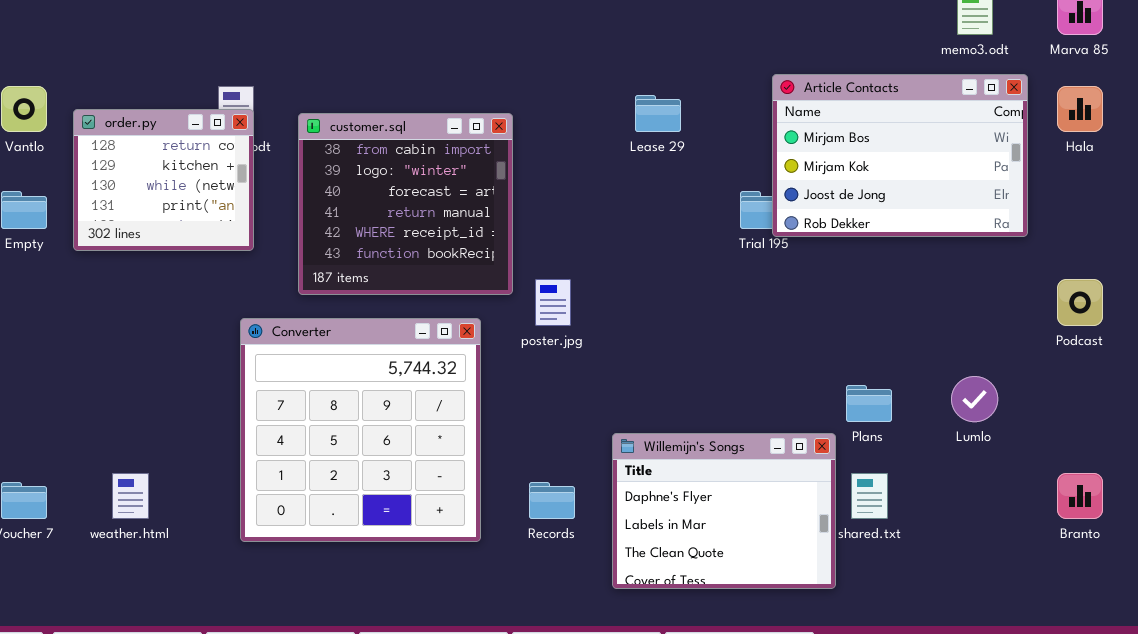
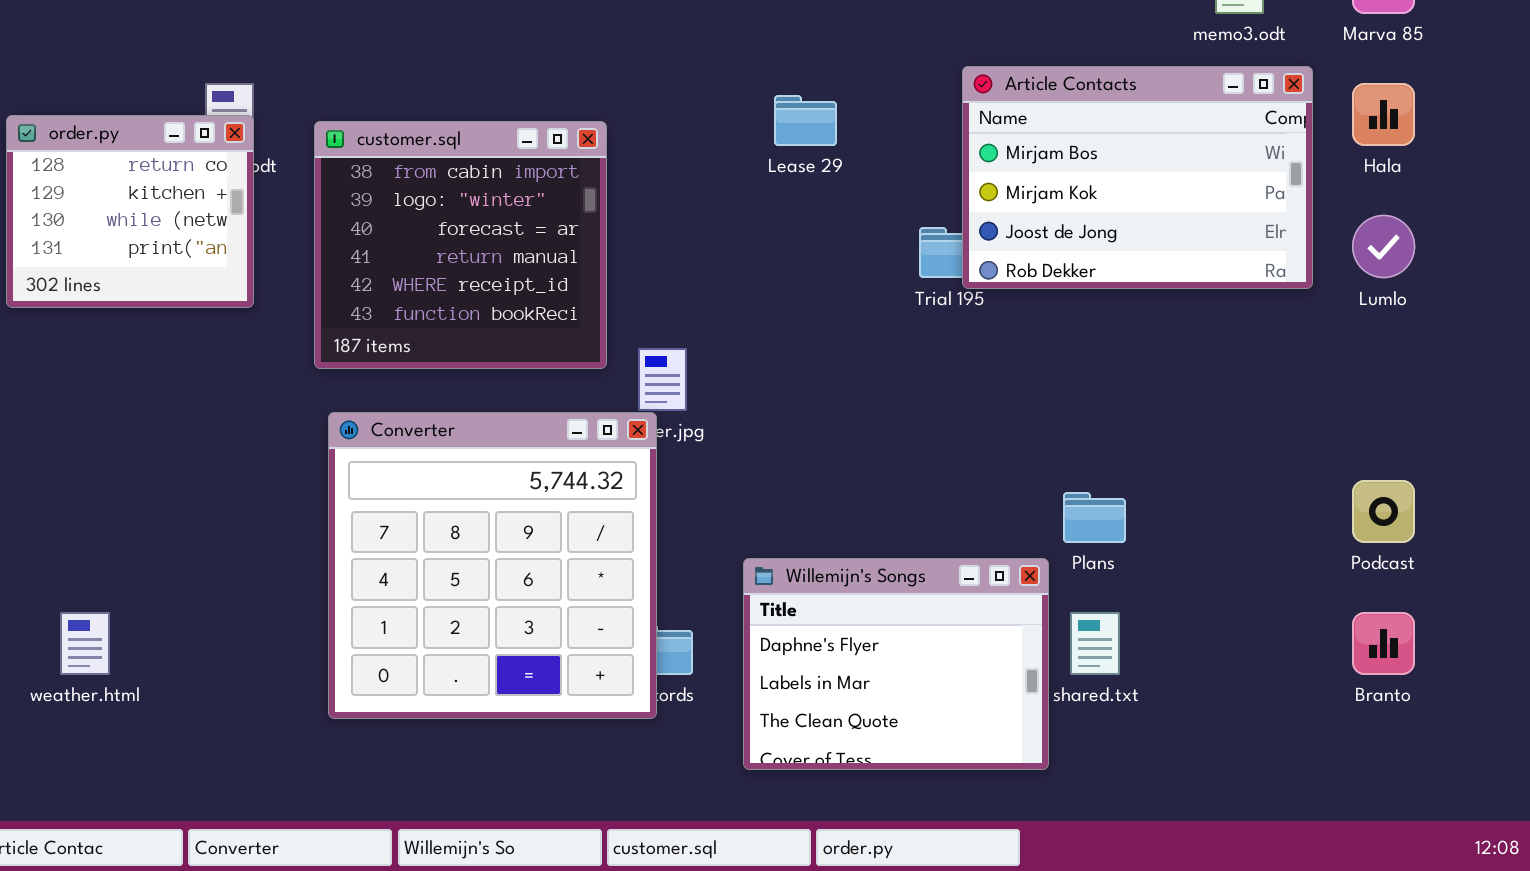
Podcast: [1057,279,1103,326] -> [1352,480,1415,543], moved
Converter: [240,318,481,542] -> [328,412,657,719], moved
Lumlo: [951,376,998,422] -> [1352,215,1415,278], moved

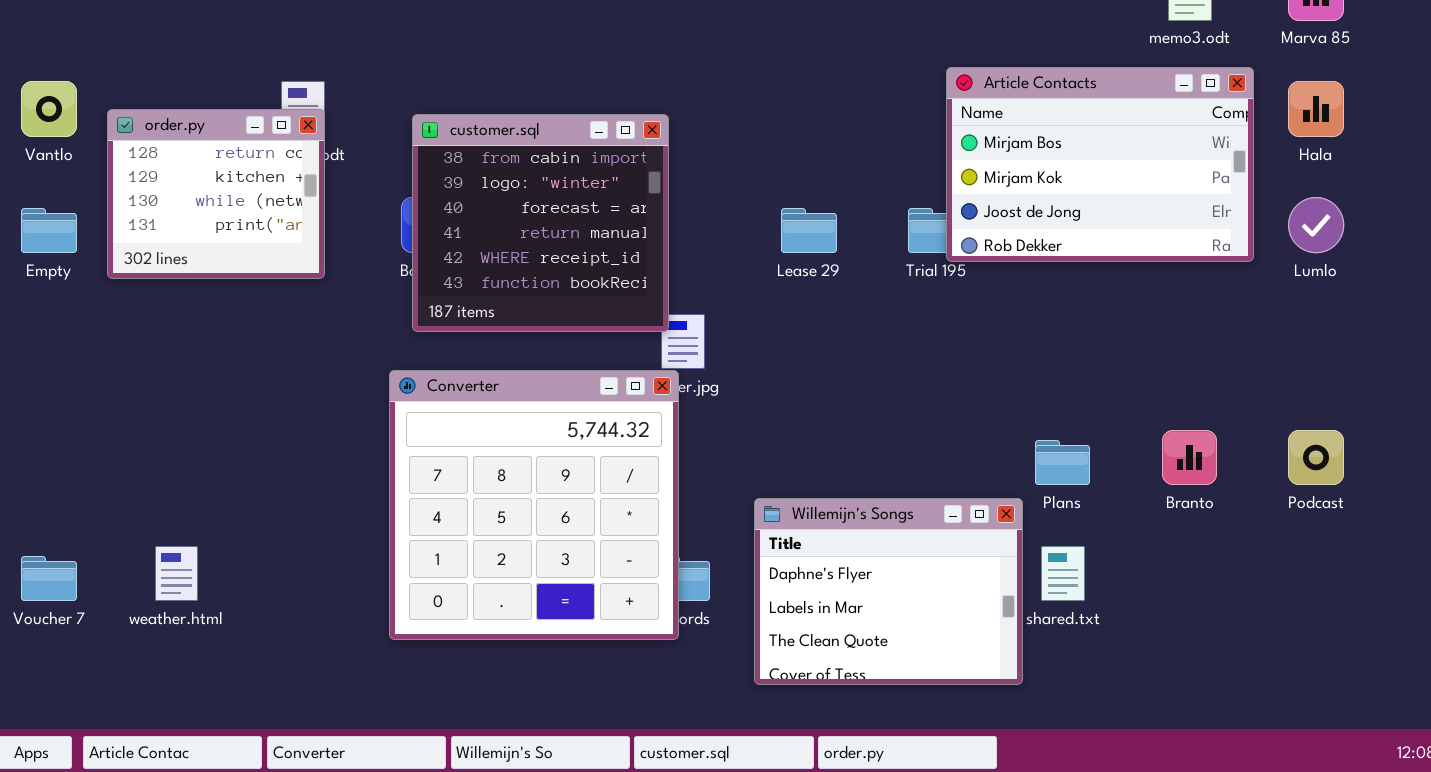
Lease 29: [774,95,837,146] -> [781,208,837,253], moved
customer.sql: [314,121,607,369] -> [412,114,669,332], moved
Branto: [1352,612,1415,675] -> [1162,430,1217,485], moved

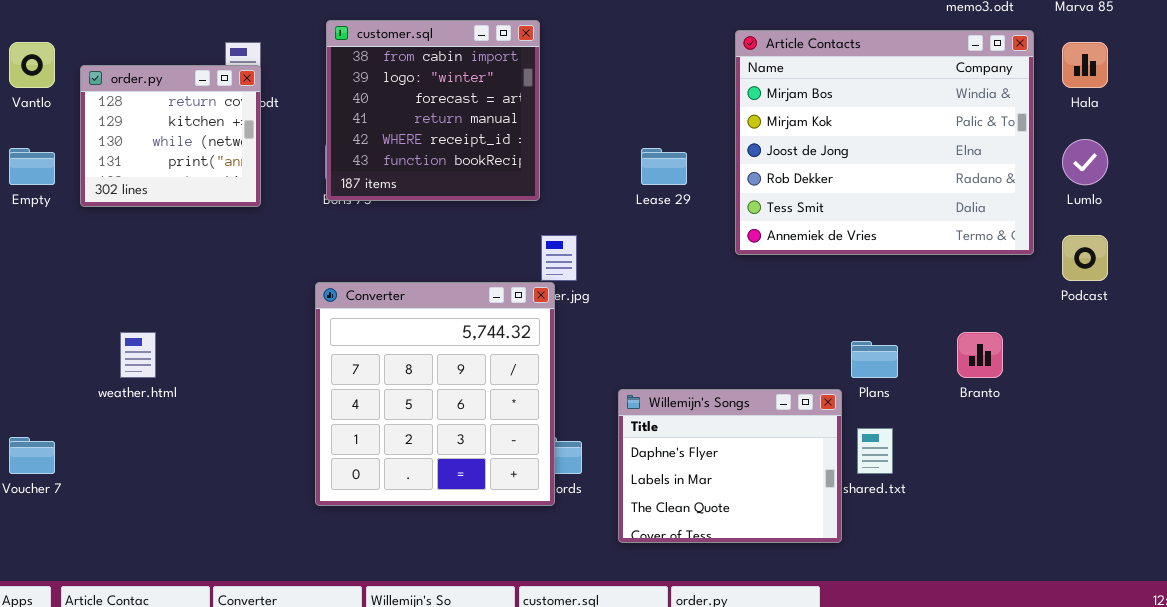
Article Contacts: [946,67,1254,262] -> [735,30,1034,255], resized
customer.sql: [412,114,669,332] -> [326,20,540,201], moved
Podcast: [1288,430,1344,485] -> [1062,235,1108,281], moved
weather.html: [155,546,198,601] -> [120,332,156,378], moved

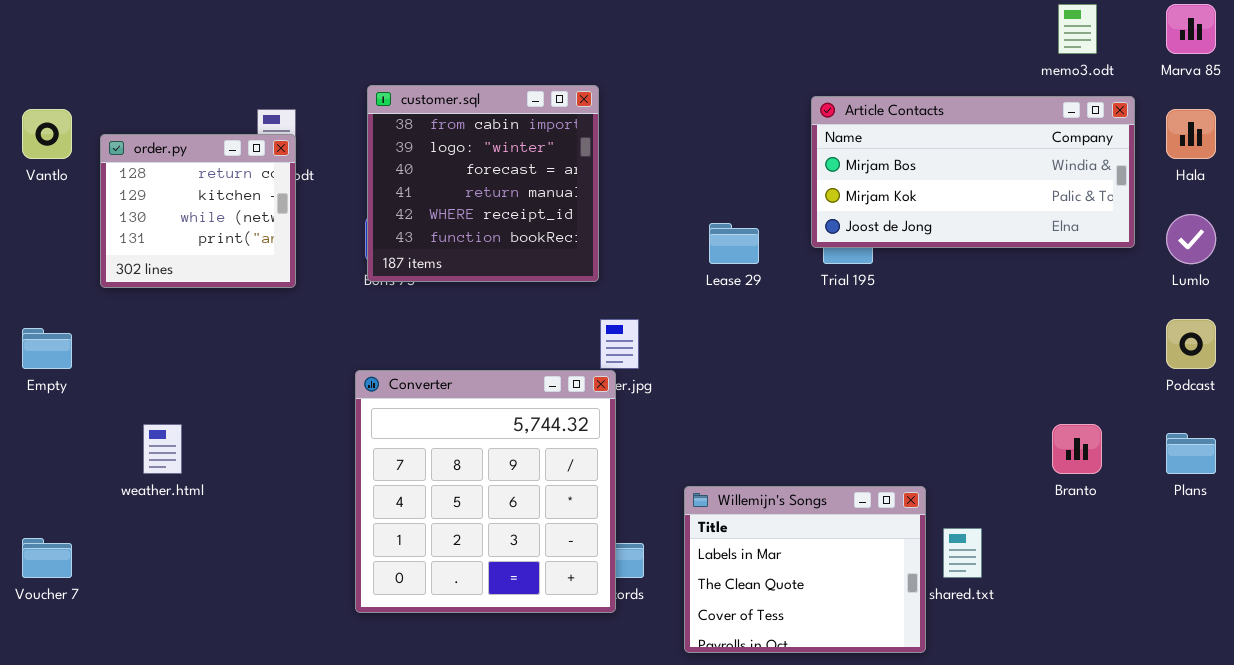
Article Contacts: [735,30,1034,255] -> [811,96,1135,248], resized
Empty: [9,148,55,185] -> [22,328,72,369], moved
Plans: [851,341,898,378] -> [1166,433,1216,474], moved
Willemijn's Songs: [618,389,842,543] -> [684,486,926,653], scrolled down 1 row

